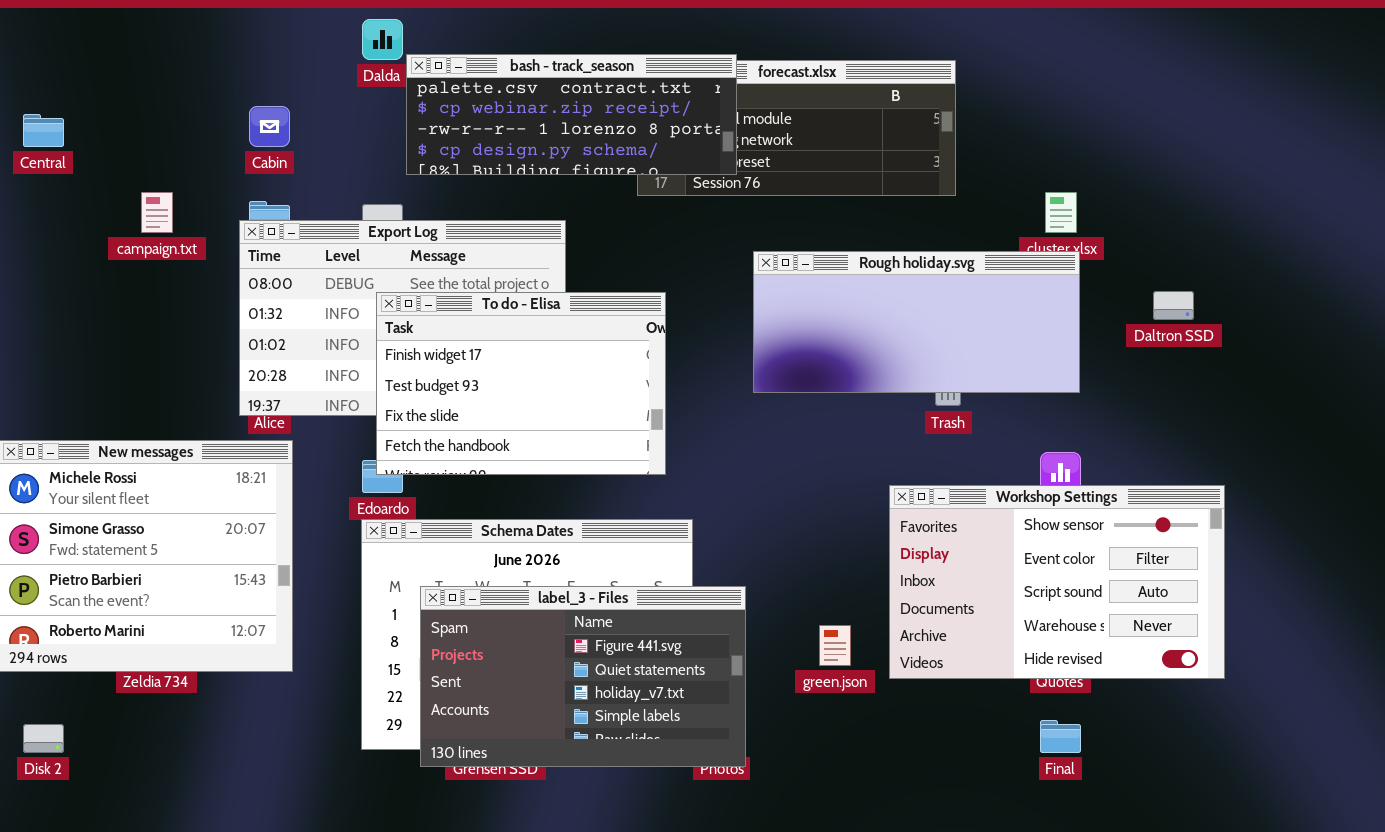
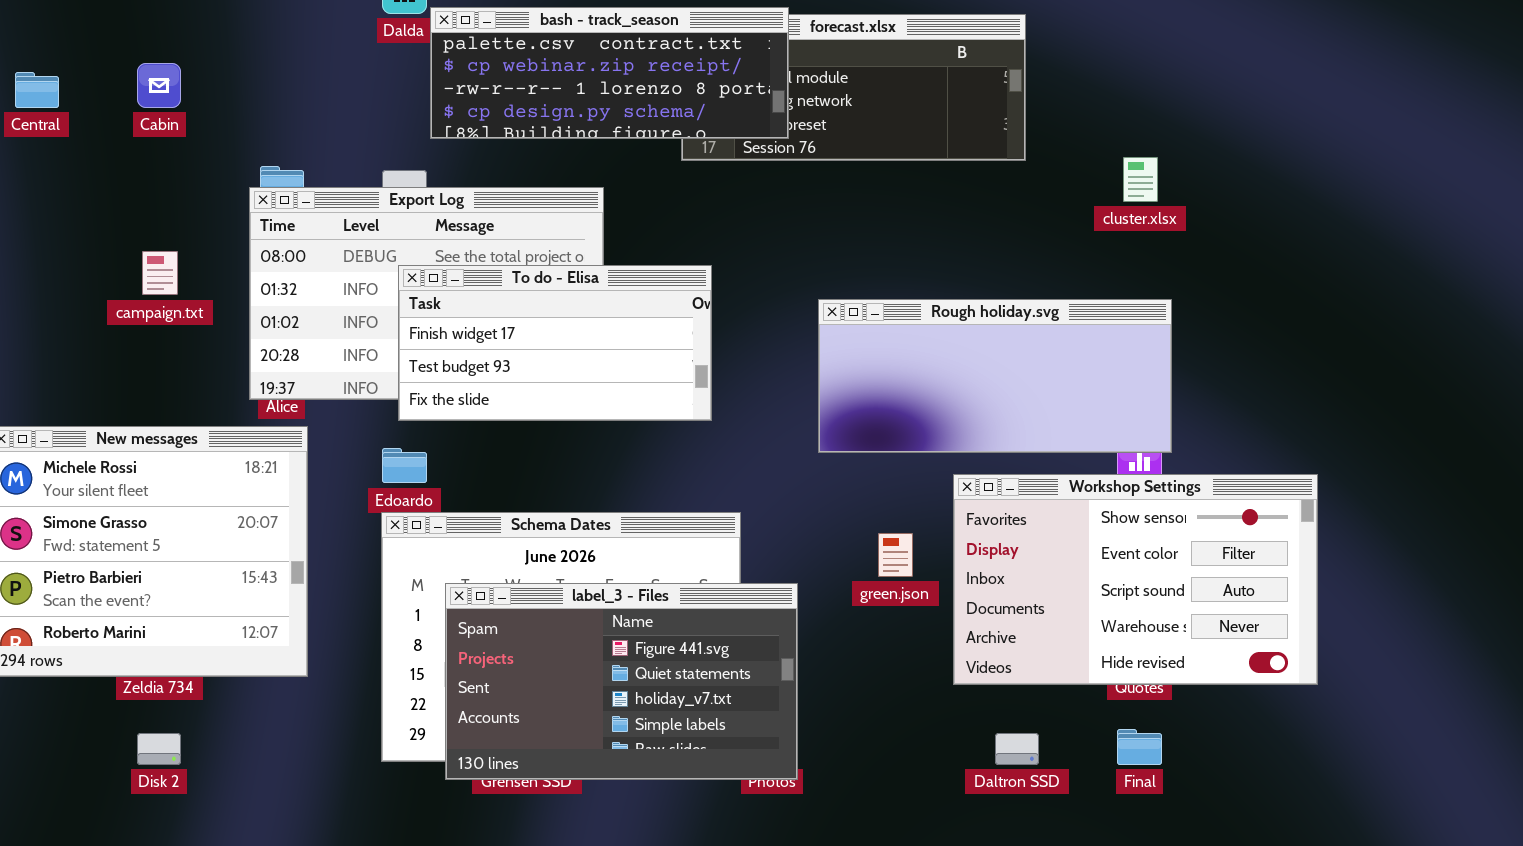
Cabin: [249,106,290,147] -> [137,63,181,108], moved
campaign.txt: [141,192,173,233] -> [142,251,178,295], moved
Rough holiday.svg: [753,251,1080,393] -> [818,299,1172,453], moved
Daltron SSD: [1153,291,1194,320] -> [995,733,1039,765], moved
To do - Elisa: [376,292,666,475] -> [398,265,712,421], resized
green.json: [819,625,851,666] -> [878,533,913,577], moved
Disk 2: [23,724,64,753] -> [137,733,181,765], moved

